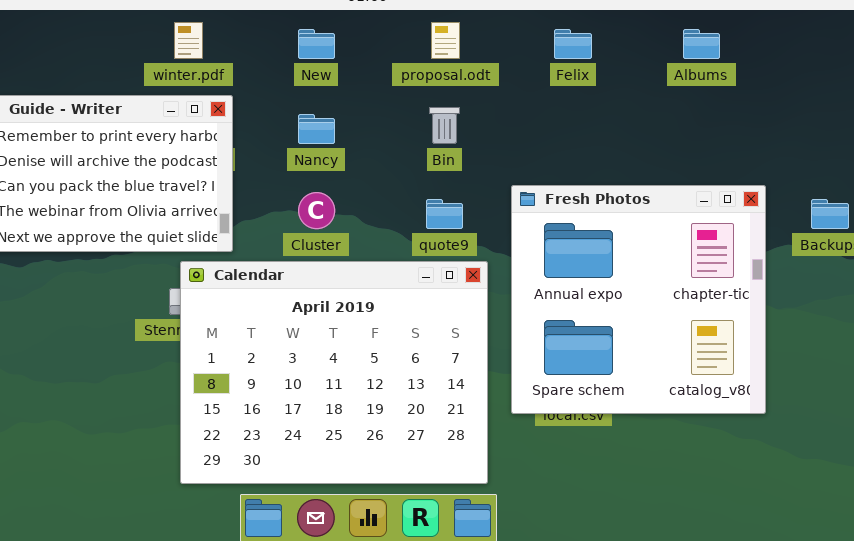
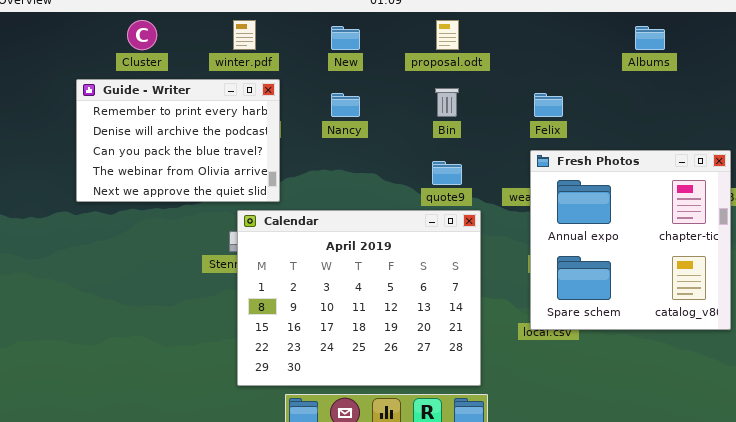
Felix: [554,29,592,59] -> [534,93,563,117], moved
Fresh Photos: [511,185,766,414] -> [530,150,731,330], moved
Cluster: [298,192,335,229] -> [127,20,157,50], moved

